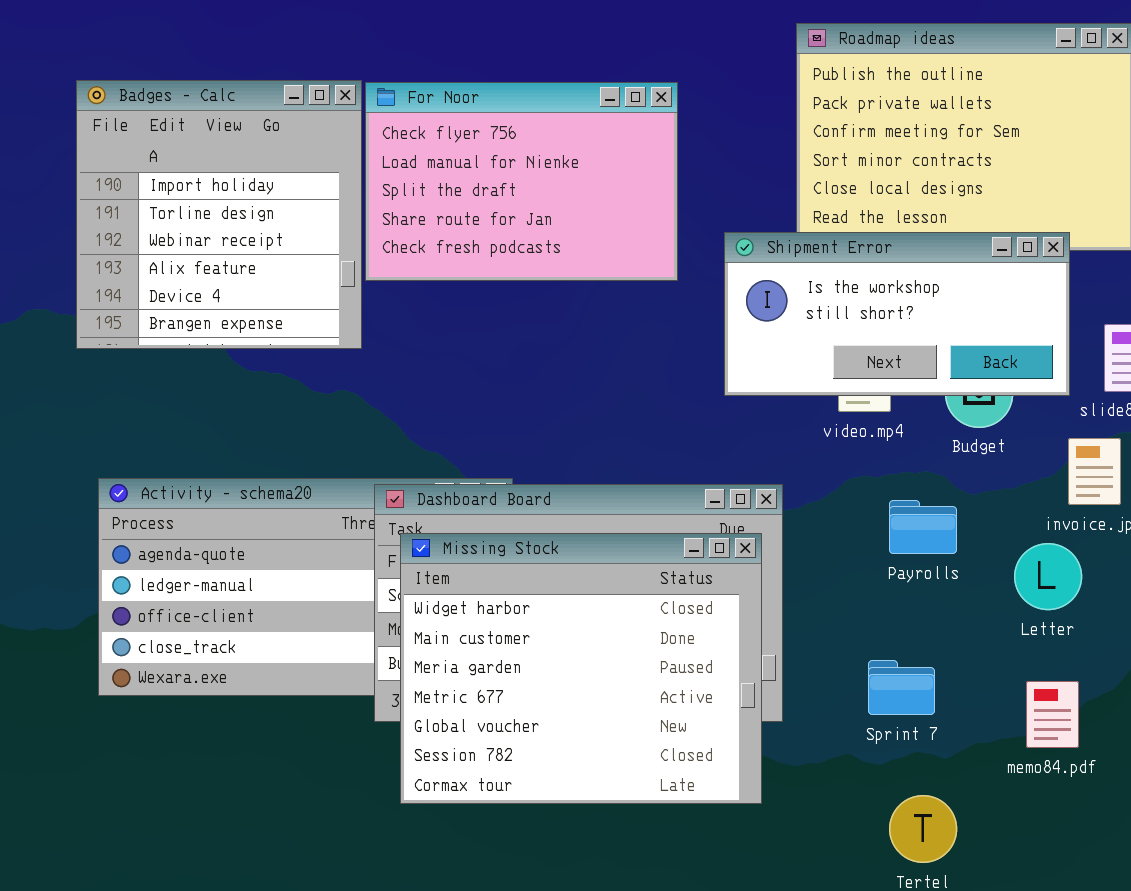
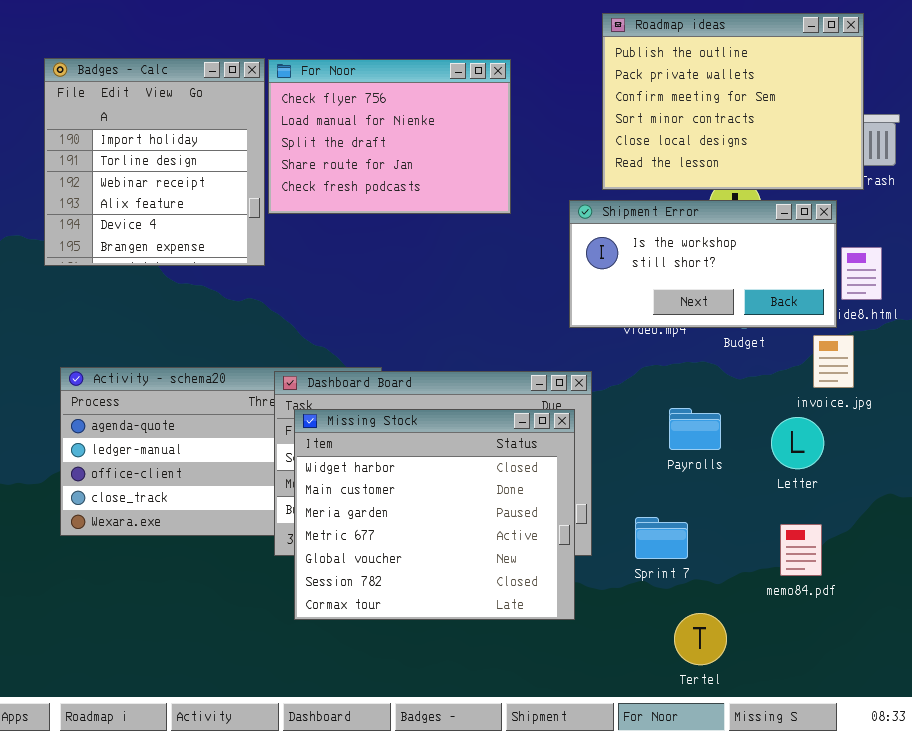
Shipment Error: [724,232,1070,396] -> [569,200,837,328], moved
Payrolls: [889,500,957,554] -> [669,408,721,450], moved
Sprint 7: [868,660,935,715] -> [635,517,688,559], moved

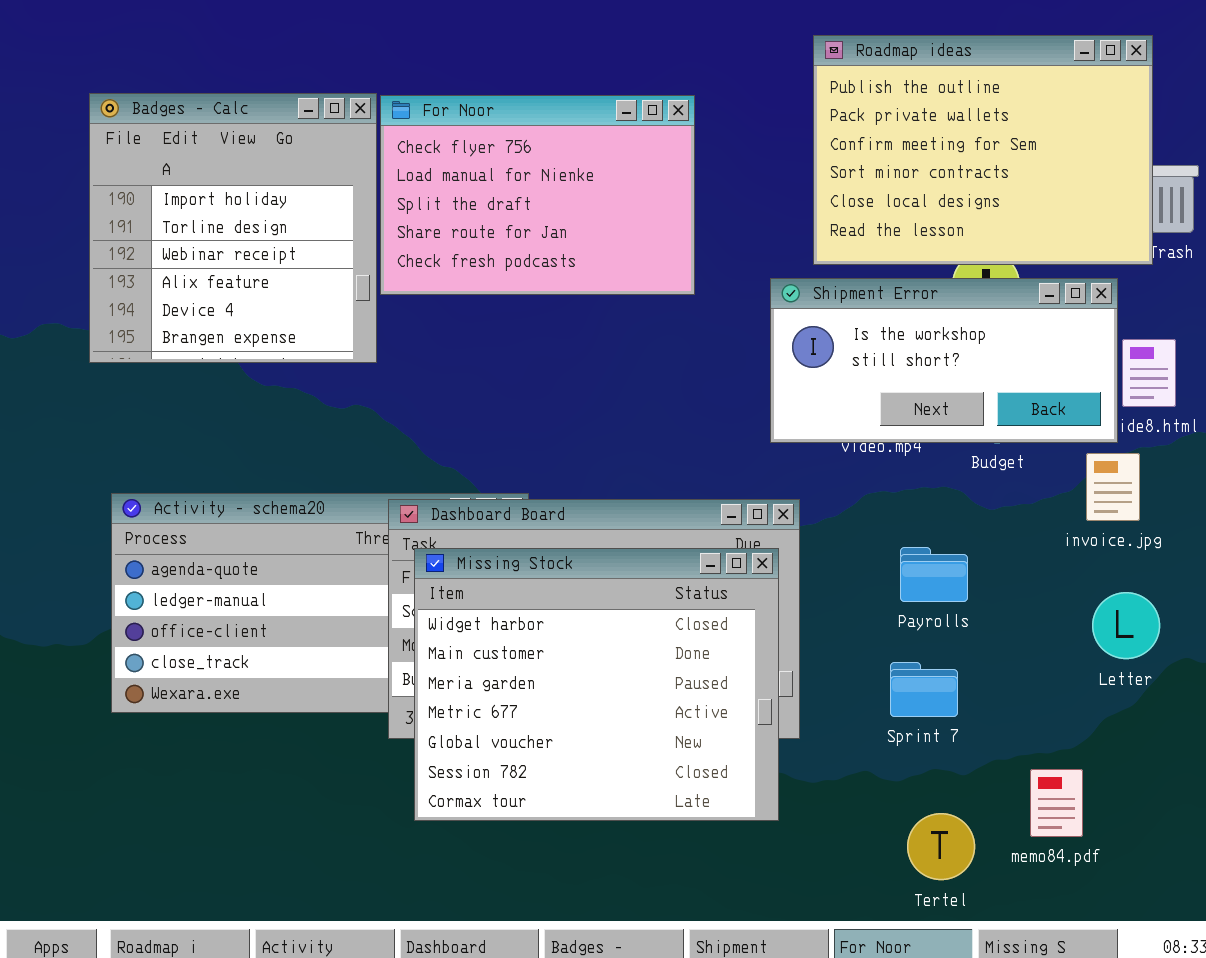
Letter: [771,417,824,469] -> [1092,592,1160,659], moved
Sprint 7: [635,517,688,559] -> [890,662,958,717], moved
memo84.pdf: [780,524,822,576] -> [1030,769,1083,837], moved

